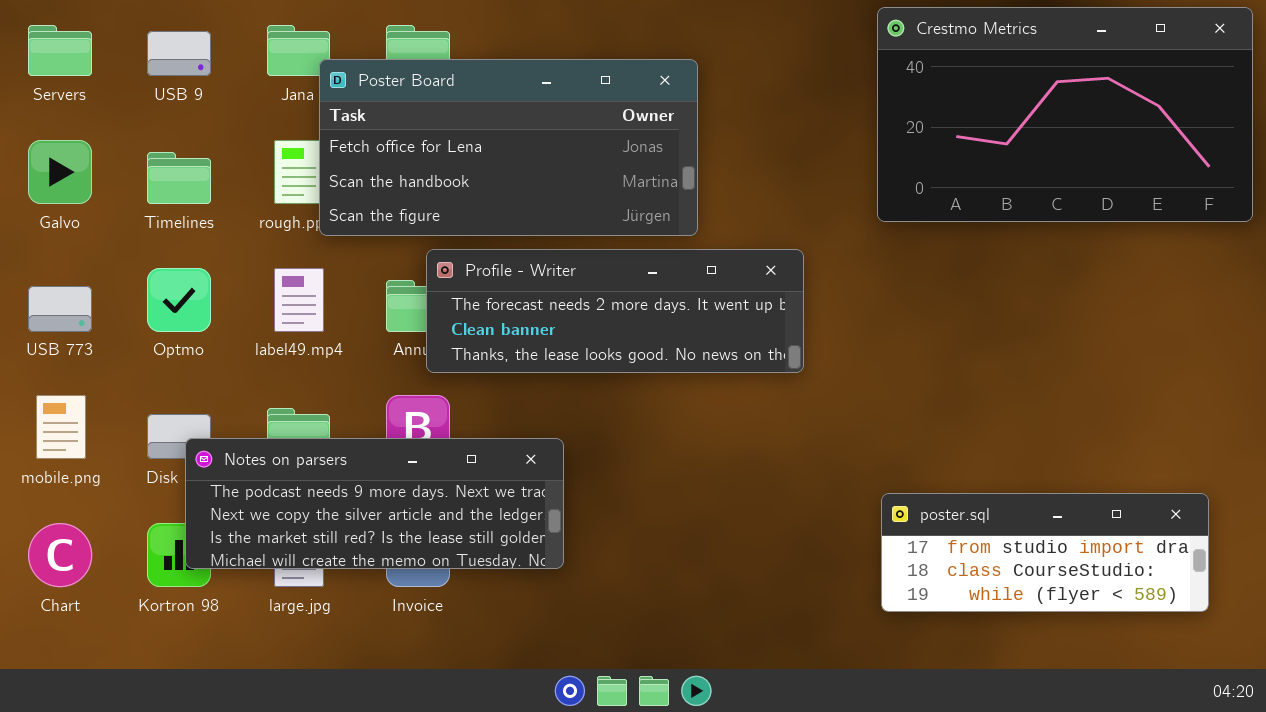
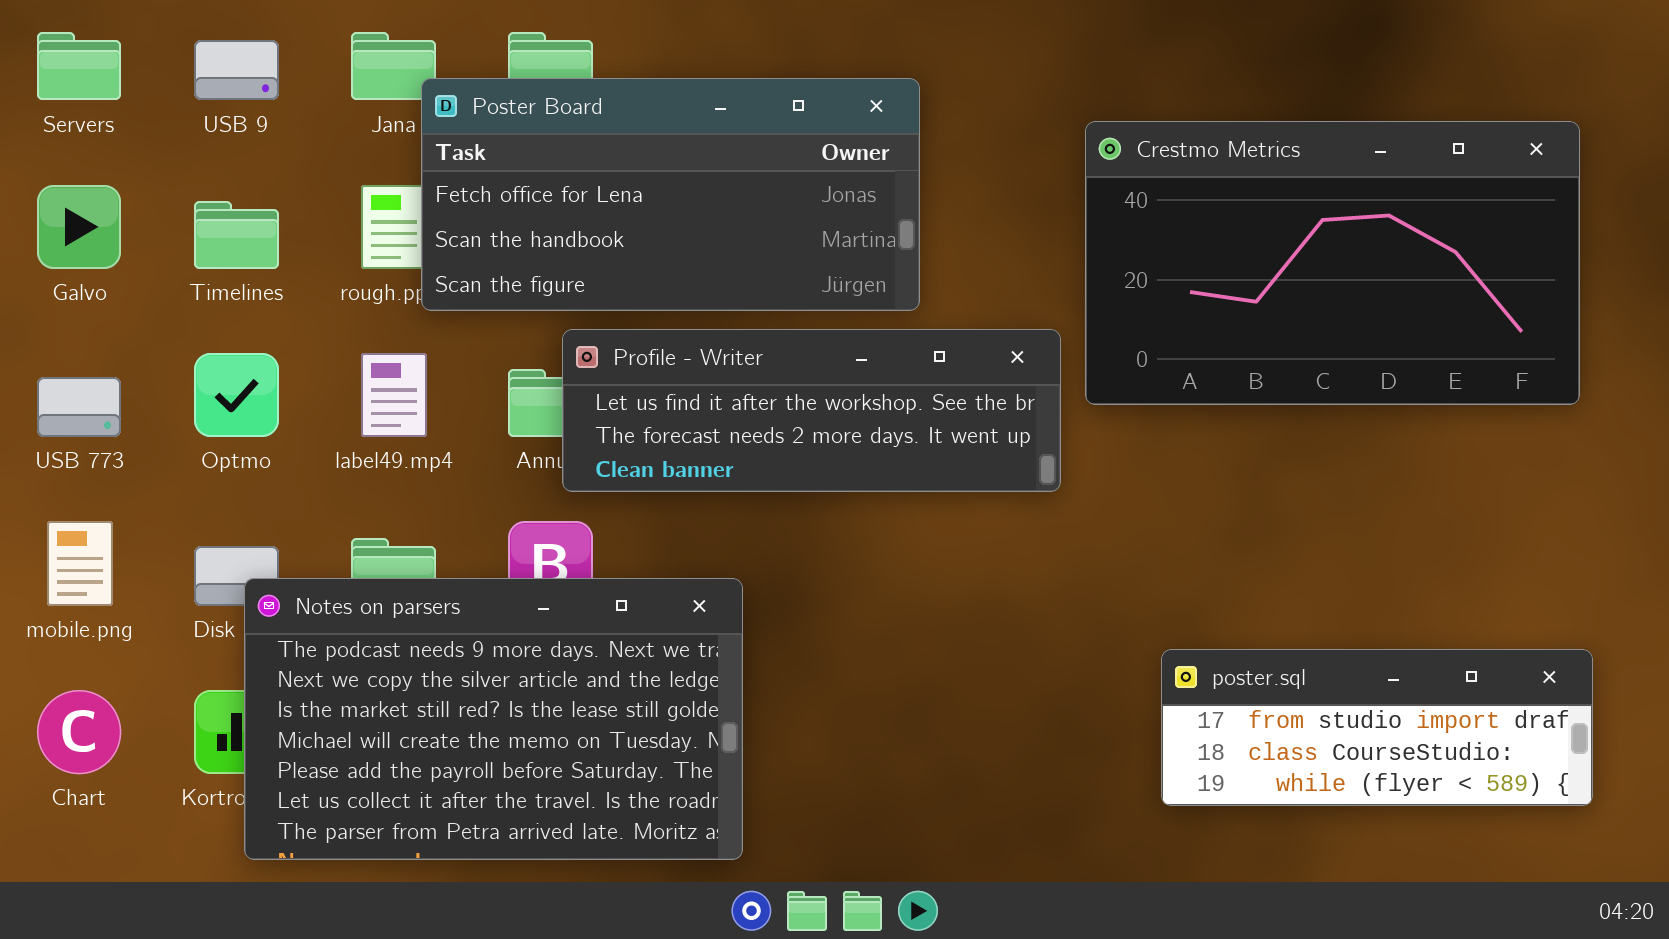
Crestmo Metrics: [877,7,1253,222] -> [1085,121,1580,405], moved
Profile - Writer: [426,249,804,373] -> [562,329,1061,492], scrolled up 1 row
Notes on parsers: [185,438,564,569] -> [244,578,743,860], resized

